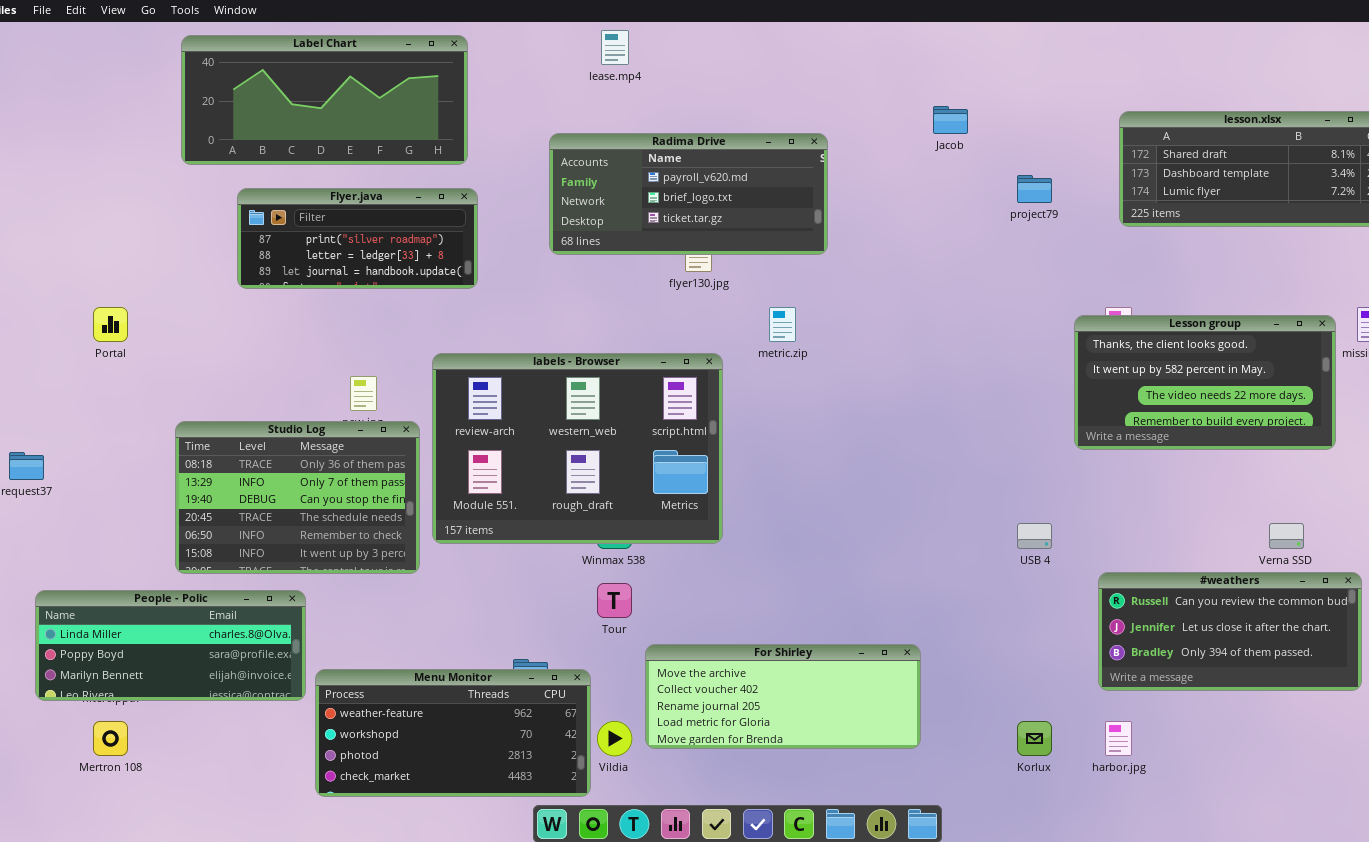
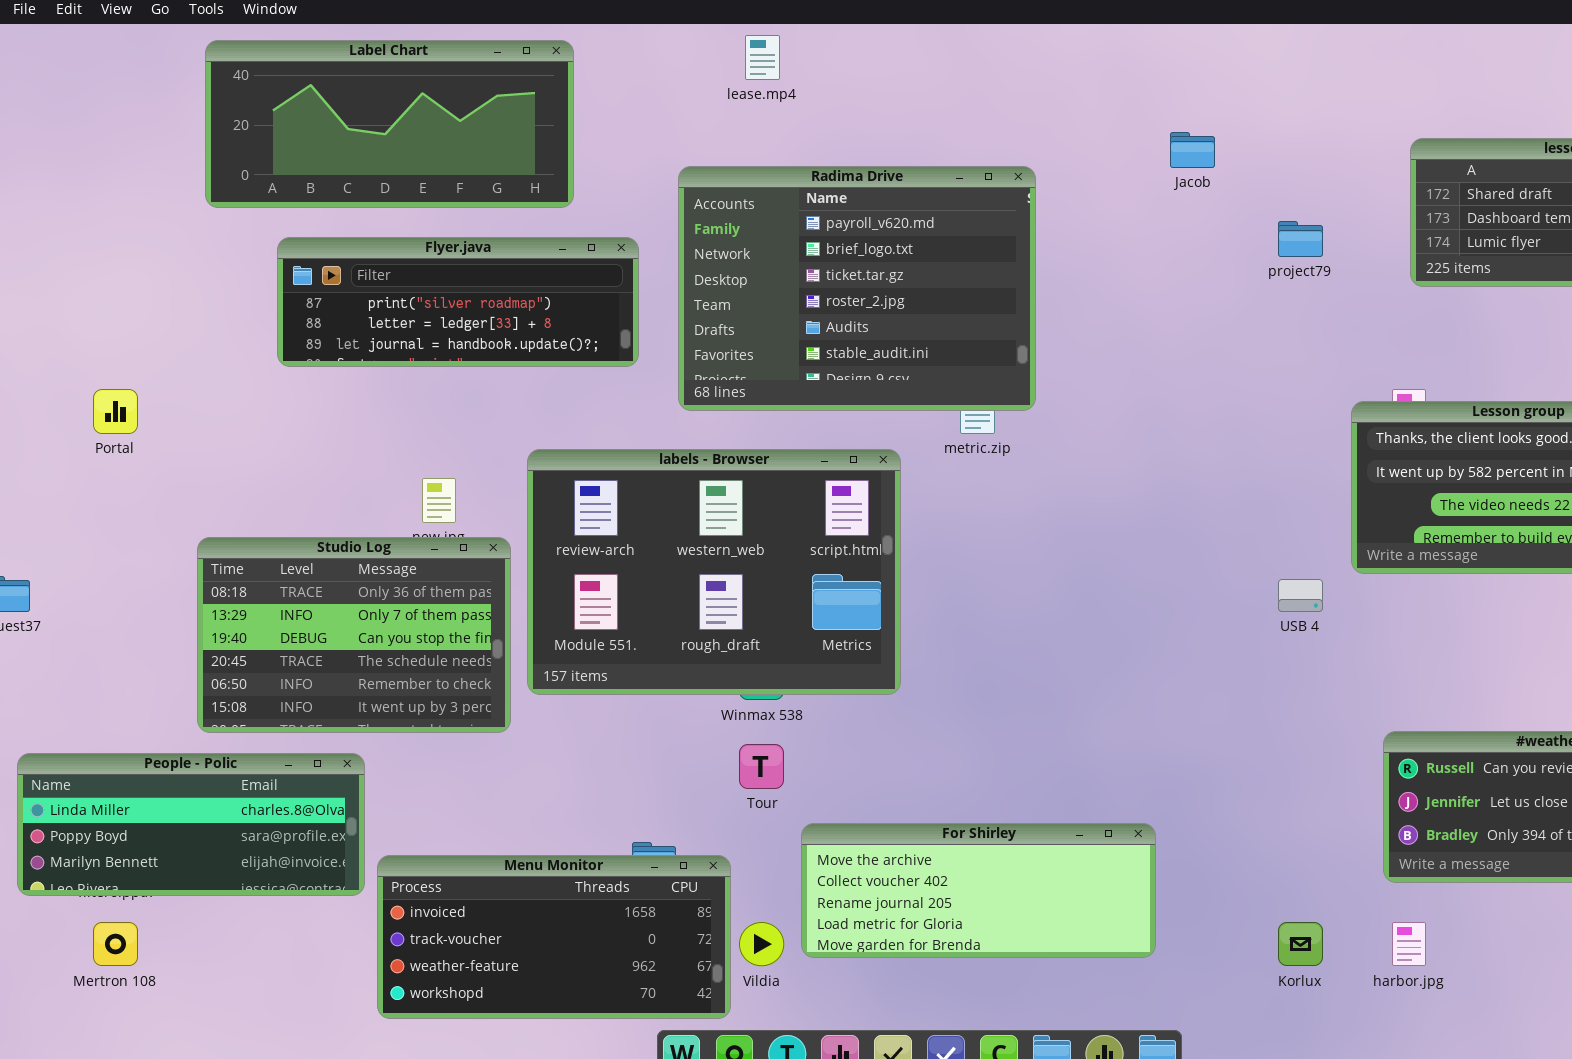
Radima Drive: [549,133,828,255] -> [678,166,1036,411], resized
Flyer.java: [237,188,478,289] -> [277,237,639,367], resized
USB 4: [1017,523,1052,549] -> [1278,579,1323,612], moved
Menu Monitor: [315,669,591,797] -> [377,855,731,1019], scrolled up 2 rows

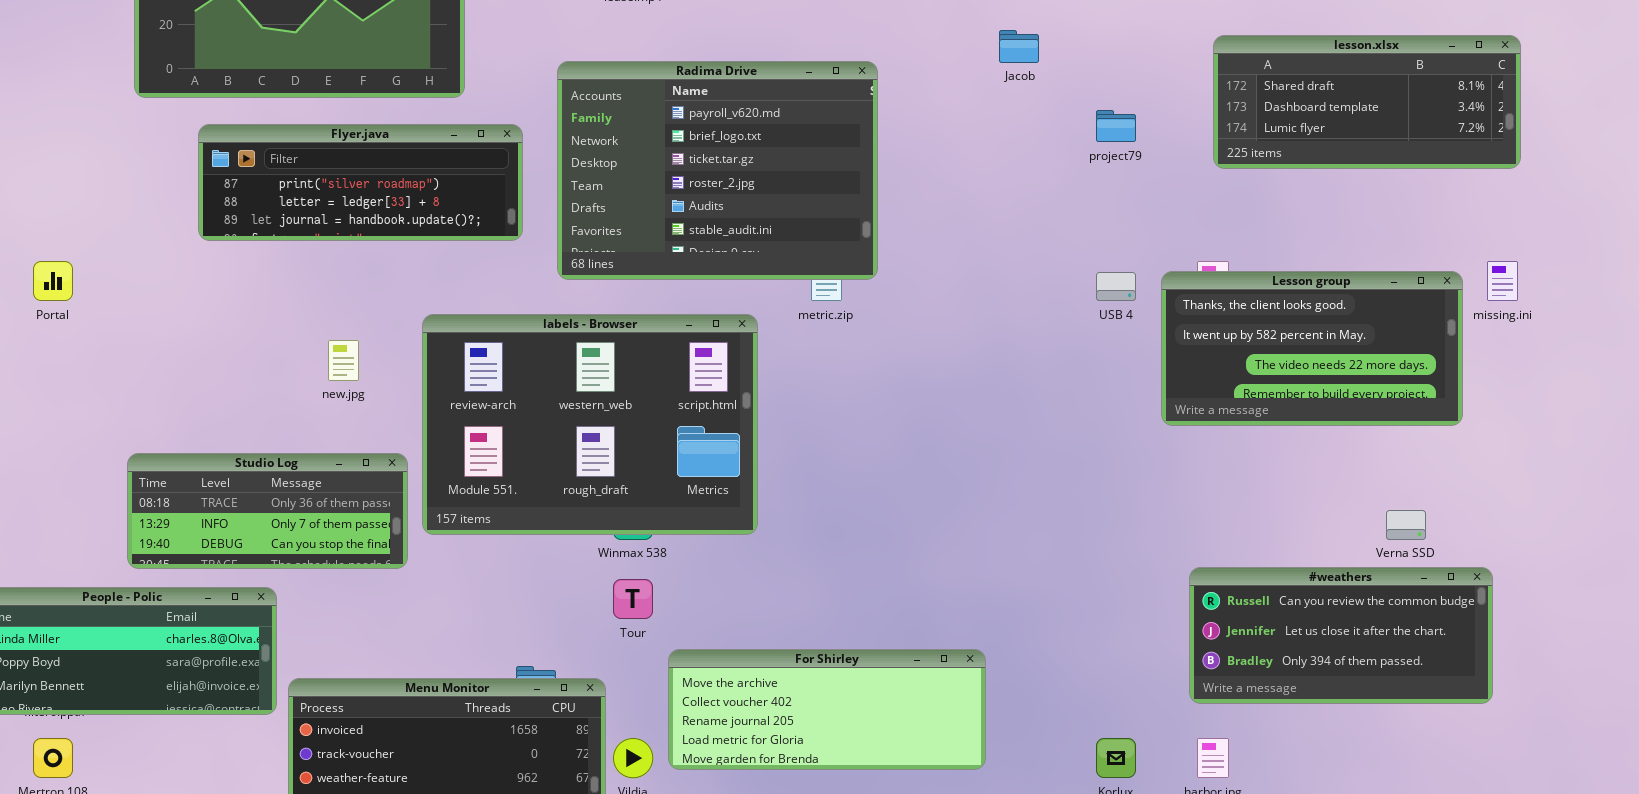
Studio Log: [197,537,511,733] -> [127,453,408,569], resized
USB 4: [1278,579,1323,612] -> [1096,272,1136,301], moved

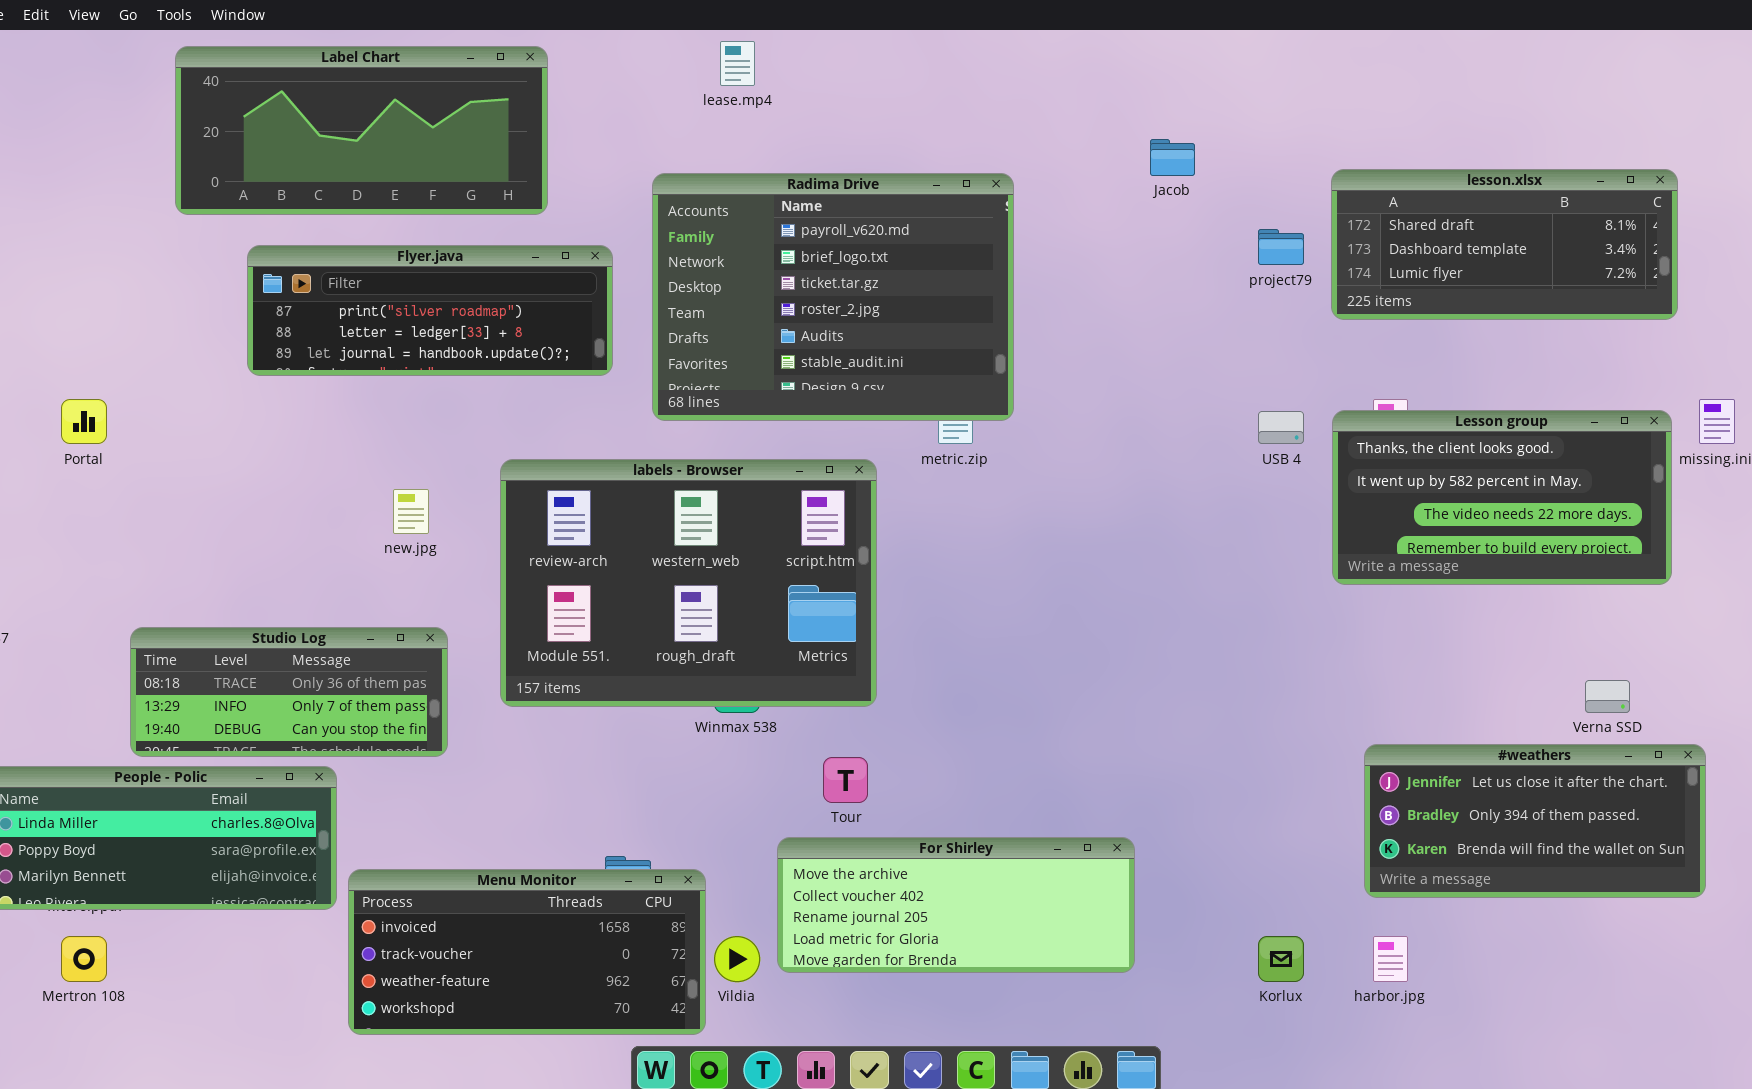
lesson.xlsx: [1213,35,1521,169] -> [1331,169,1678,320], moved
Studio Log: [127,453,408,569] -> [130,627,448,757], moved
#weathers: [1189,567,1493,704] -> [1364,744,1706,898], scrolled down 1 row
Tour: [613,579,653,619] -> [823,757,868,803], moved

